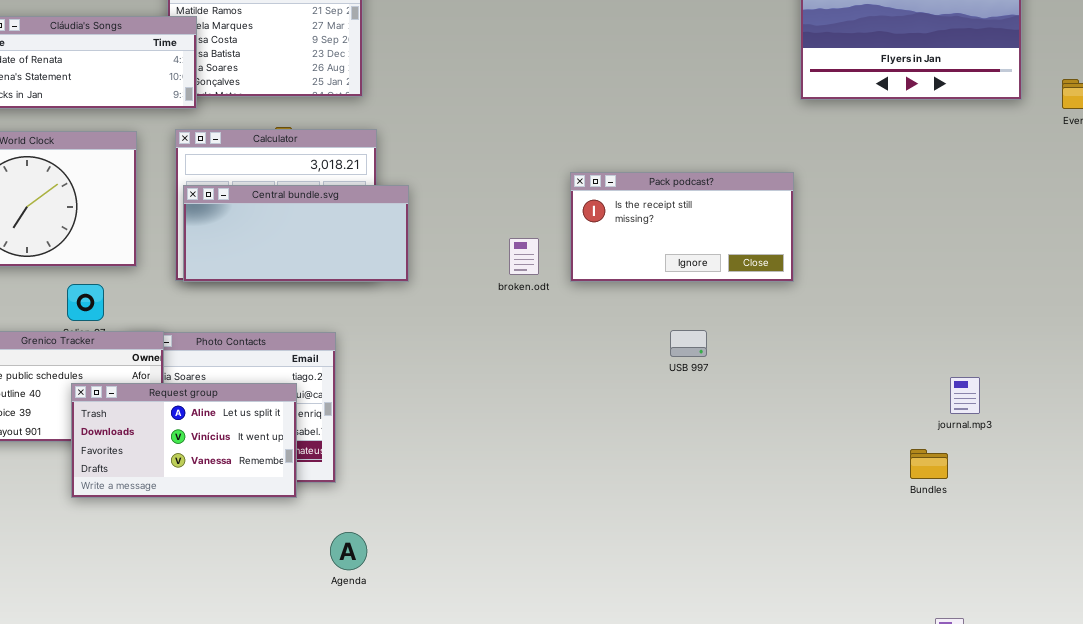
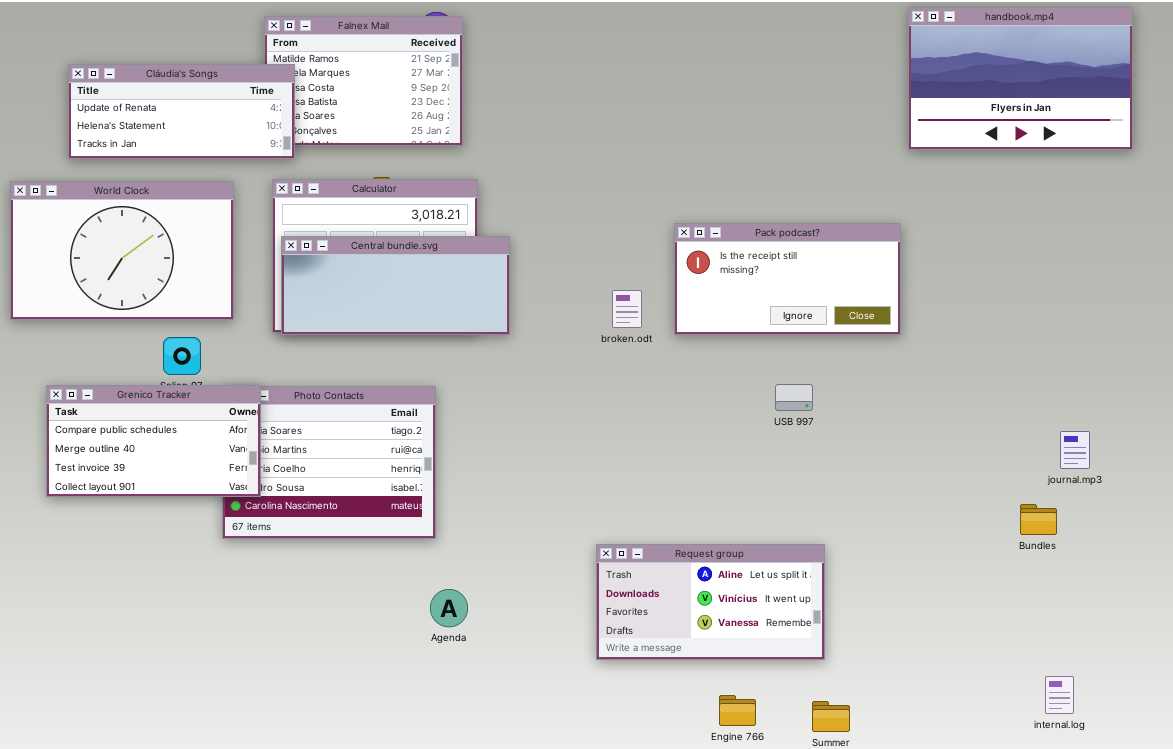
Request group: [71,383,297,498] -> [596,544,825,660], moved

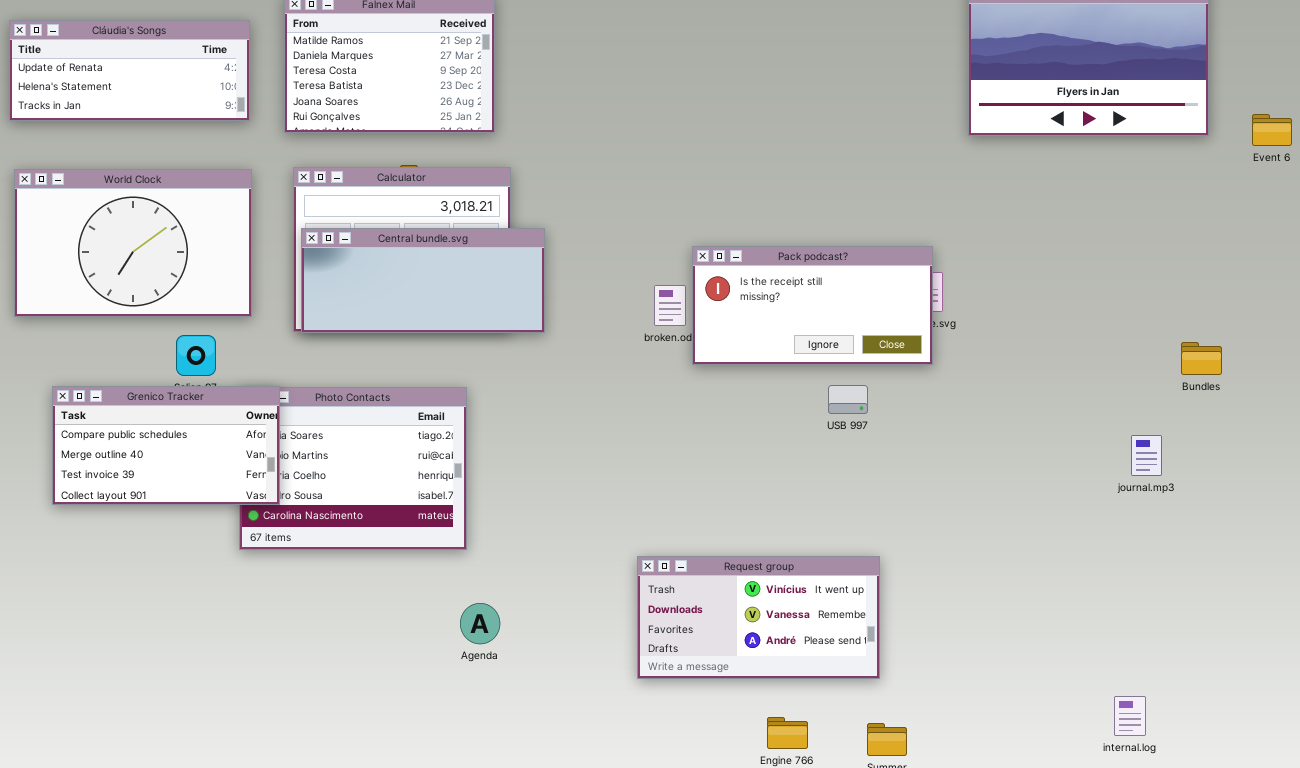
Cláudia's Songs: [68,64,295,159] -> [9,20,250,121], moved
Pack podcast?: [674,223,901,335] -> [692,246,933,365], moved
Bundles: [1020,504,1057,535] -> [1181,342,1222,375], moved
Request group: [596,544,825,660] -> [637,556,880,679], scrolled down 1 row

